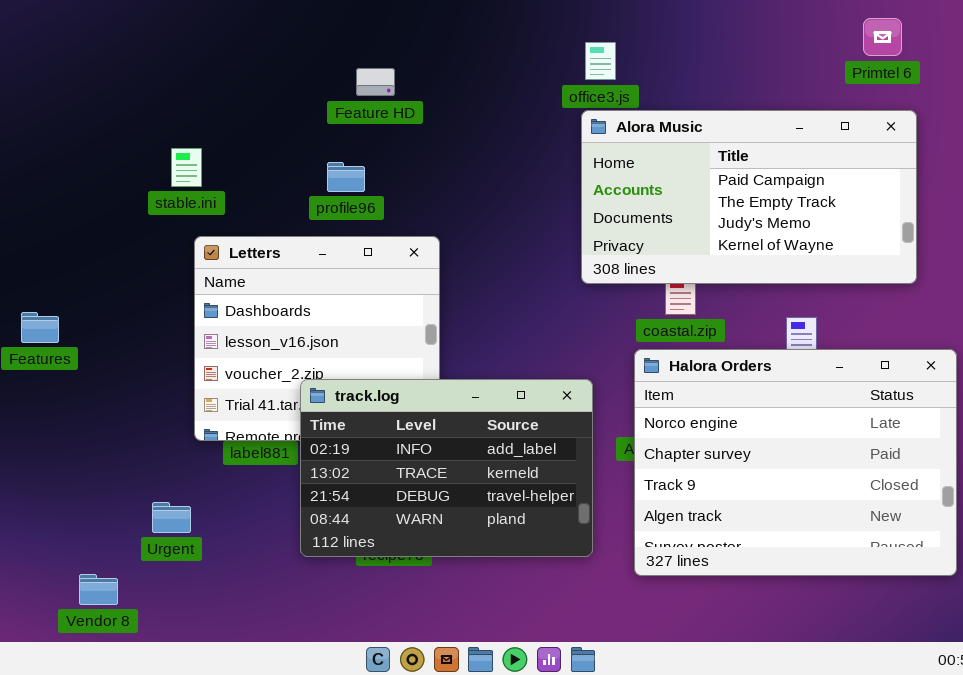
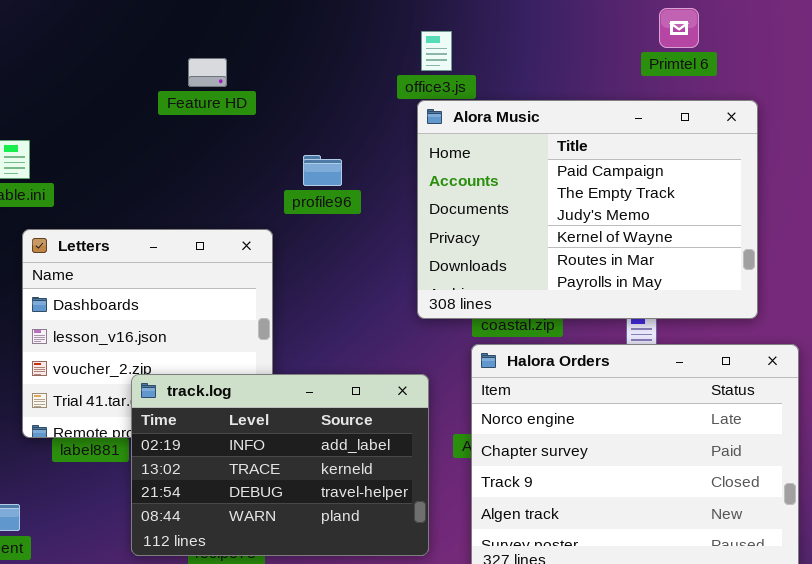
Primtel 6: [863,18,902,56] -> [659,8,699,48], moved
Alora Music: [581,110,917,284] -> [417,100,758,319], resized
profile96: [327,162,365,192] -> [303,155,342,186], moved

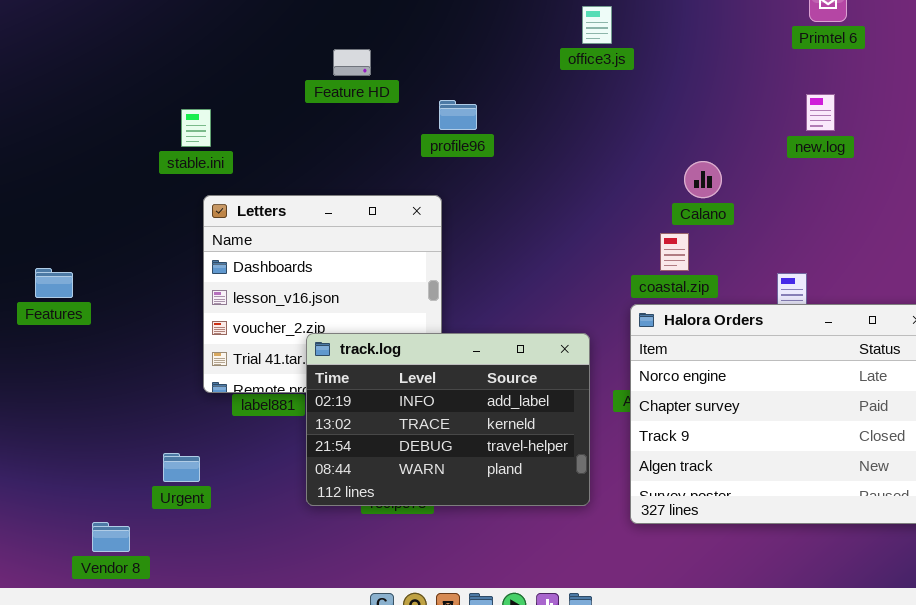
Feature HD: [188,58,227,87] -> [333,49,371,76], moved
Alora Music: [417,100,758,319] -> none, closed
profile96: [303,155,342,186] -> [439,100,477,130], moved

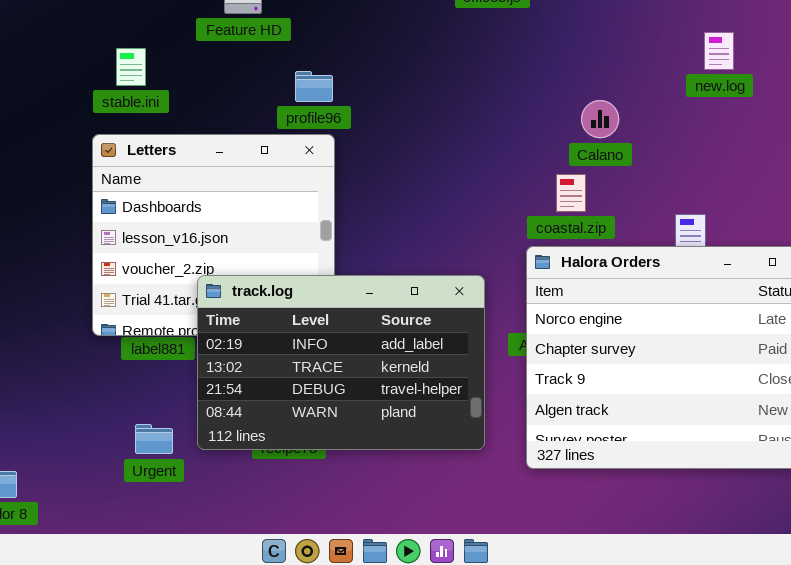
profile96: [439,100,477,130] -> [295,71,333,102], moved
stable.ini: [181,109,211,147] -> [116,48,146,86], moved
Urgent: [163,453,200,482] -> [135,424,173,454], moved

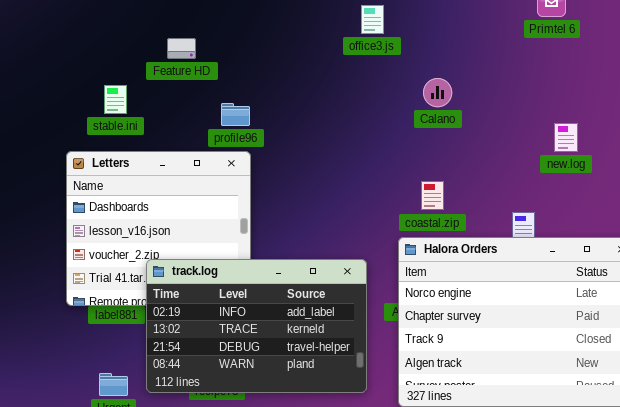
new.log: [704,32,734,70] -> [554,123,578,152], moved
stable.ini: [116,48,146,86] -> [104,85,127,114], moved
Calano: [581,100,619,138] -> [423,78,452,107], moved

